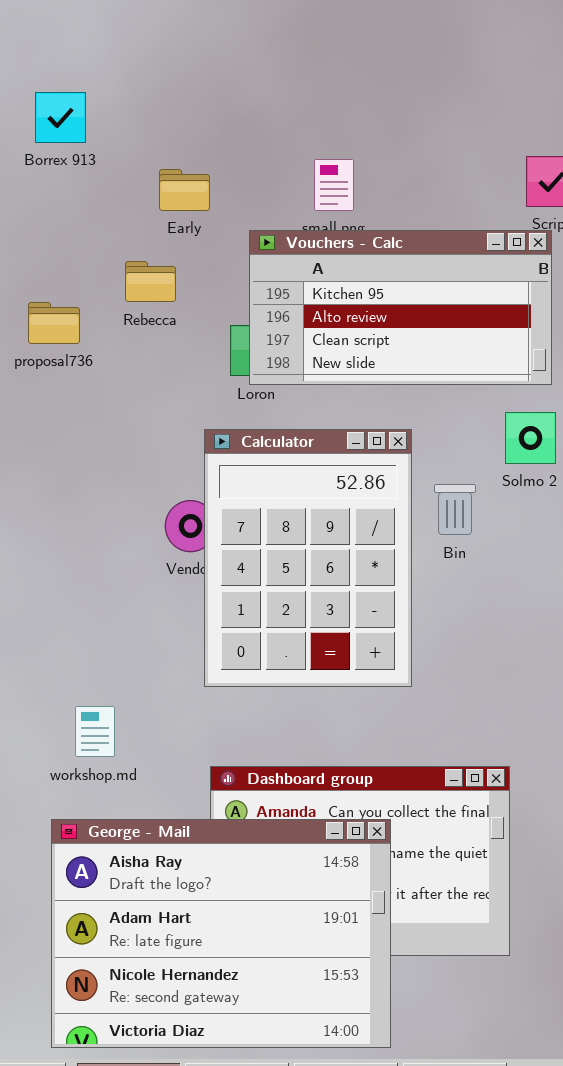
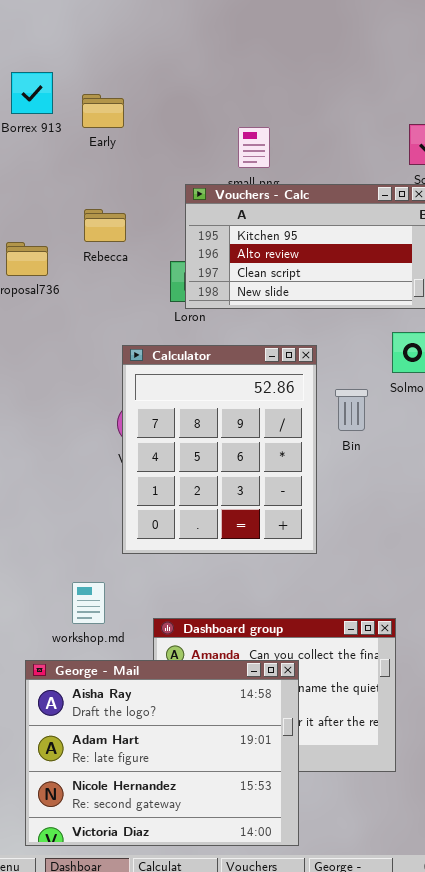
Early: [159,169,210,211] -> [82,94,124,128], moved
Calculator: [204,429,412,687] -> [122,345,317,554], resized
workshop.md: [75,706,115,757] -> [72,582,105,624], moved

